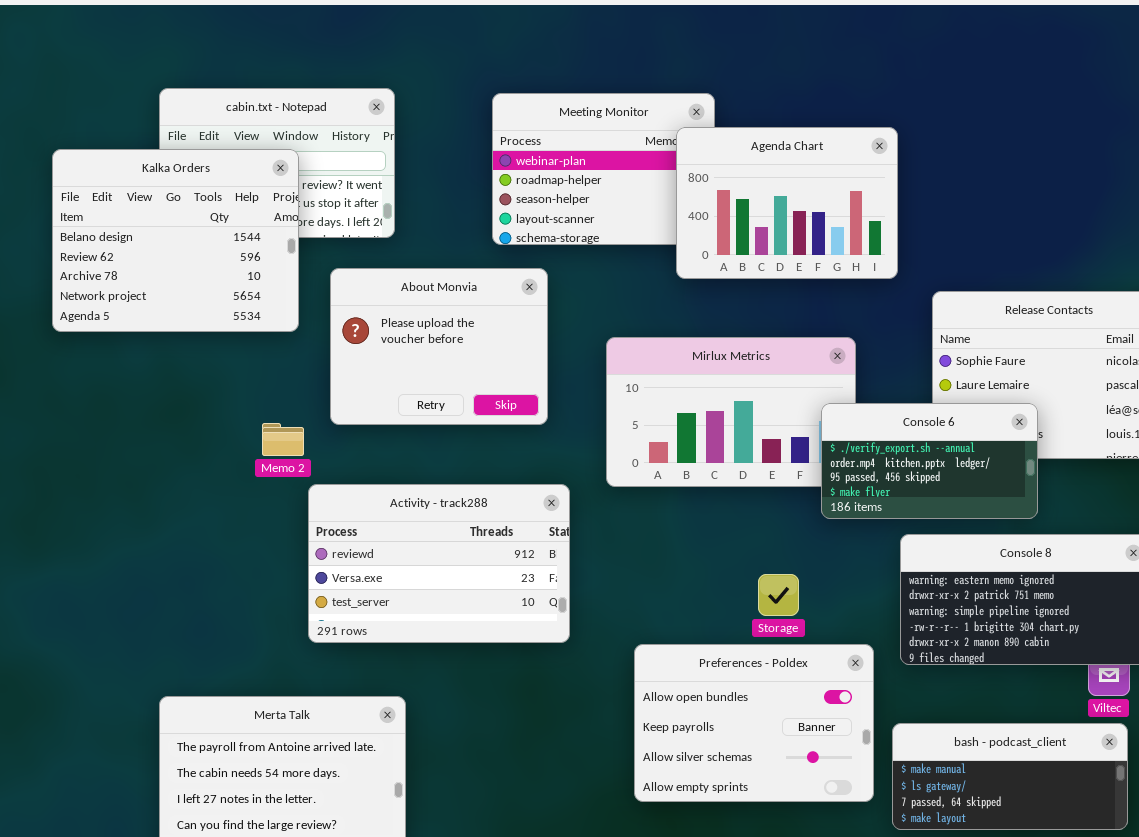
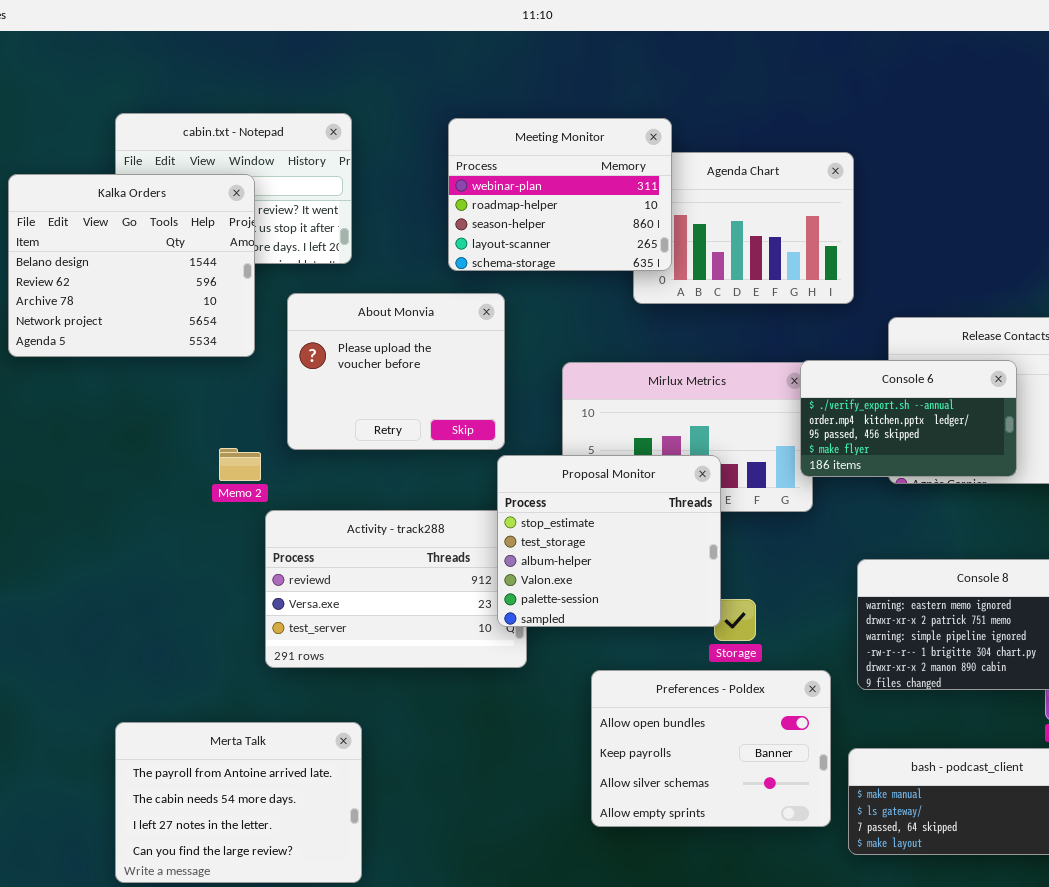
Meeting Monitor: [492,93,715,245] -> [448,118,672,271], raised
Console 6: [821,403,1038,519] -> [800,360,1017,477], moved
Proposal Monitor: none -> [497,455,721,627], opened

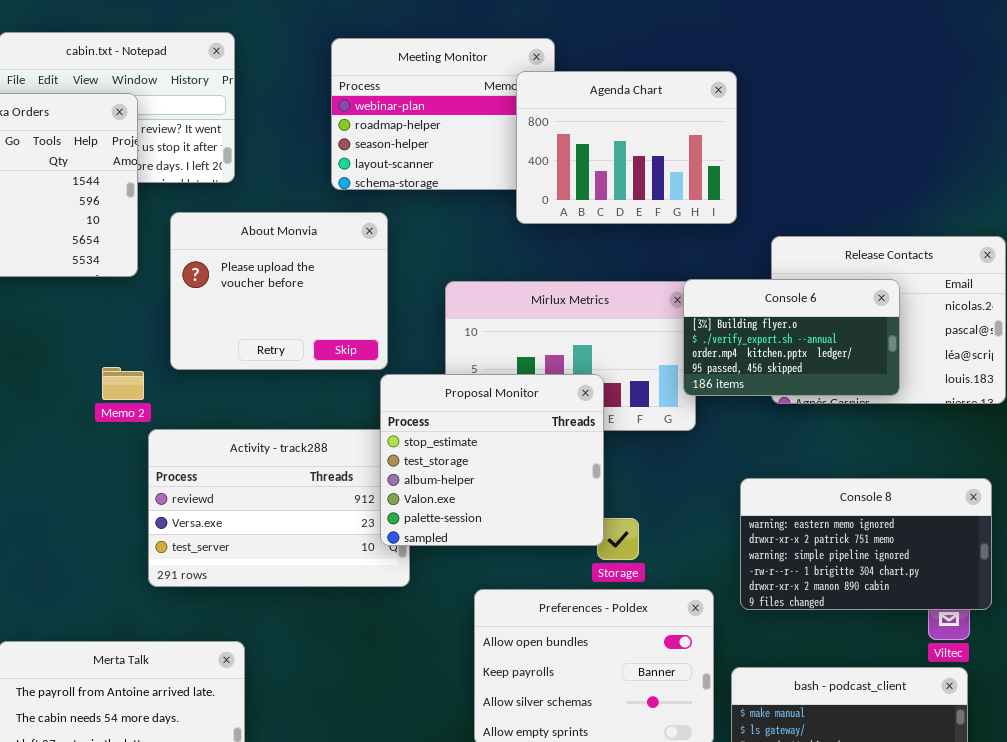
Agenda Chart: [633,152,854,304] -> [516,71,737,224], raised
Console 6: [800,360,1017,477] -> [683,279,900,396], scrolled up 1 row

